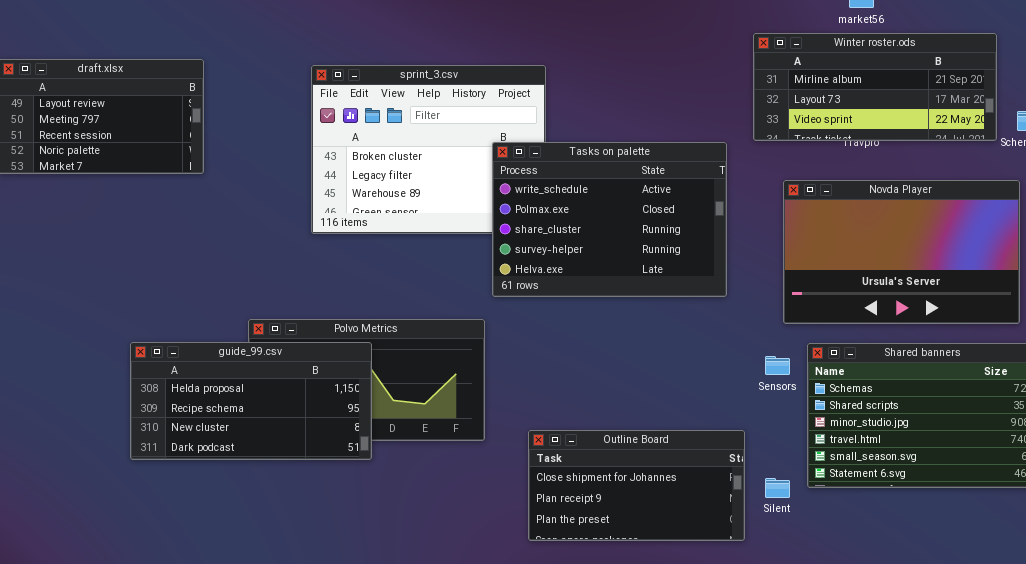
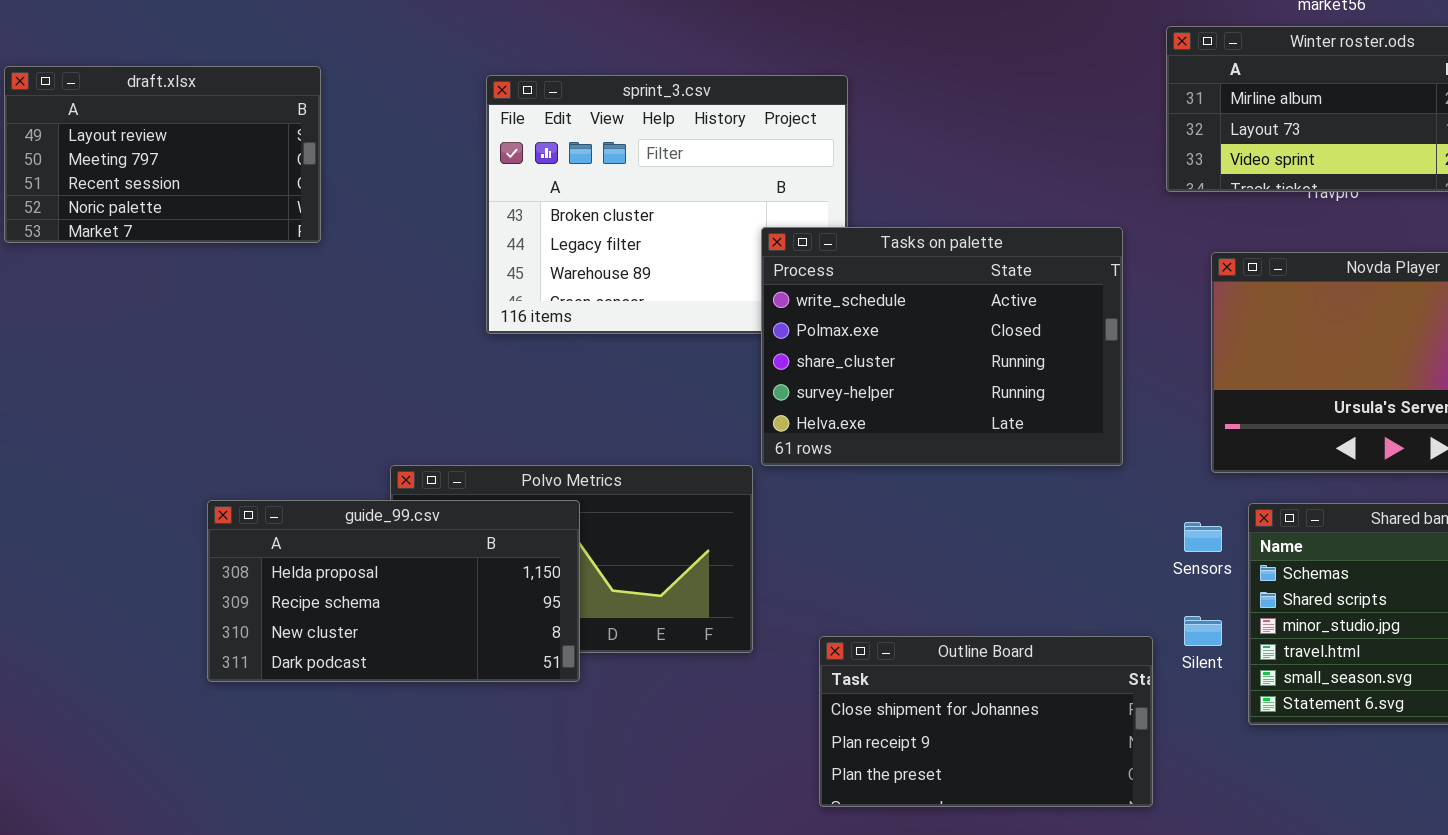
Tasks on palette: [492,142,727,297] -> [761,227,1123,466], moved
Silent: [765,478,790,498] -> [1184,616,1222,646], moved

